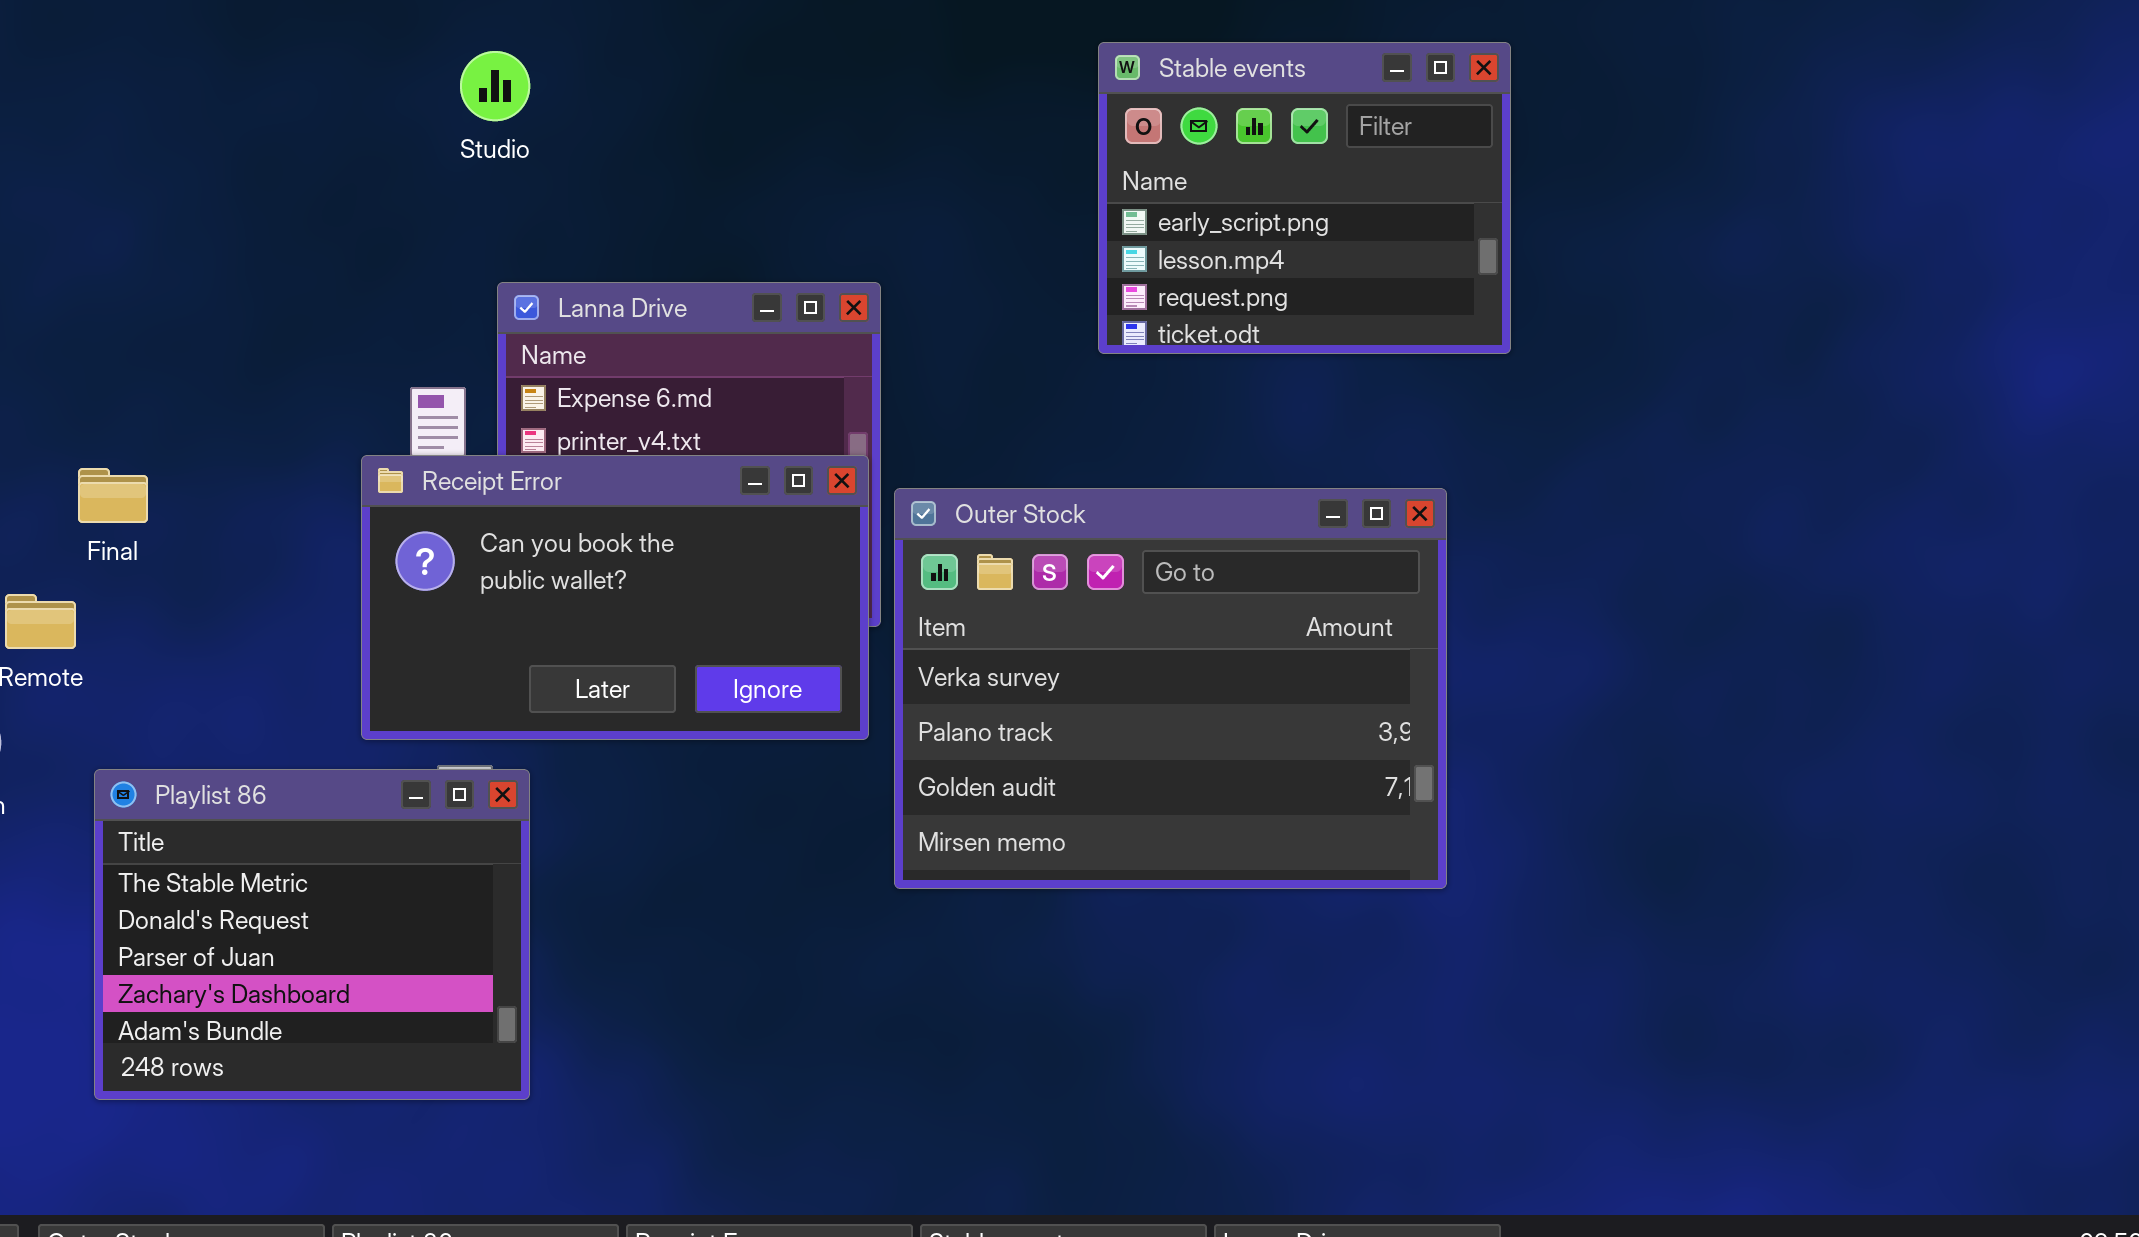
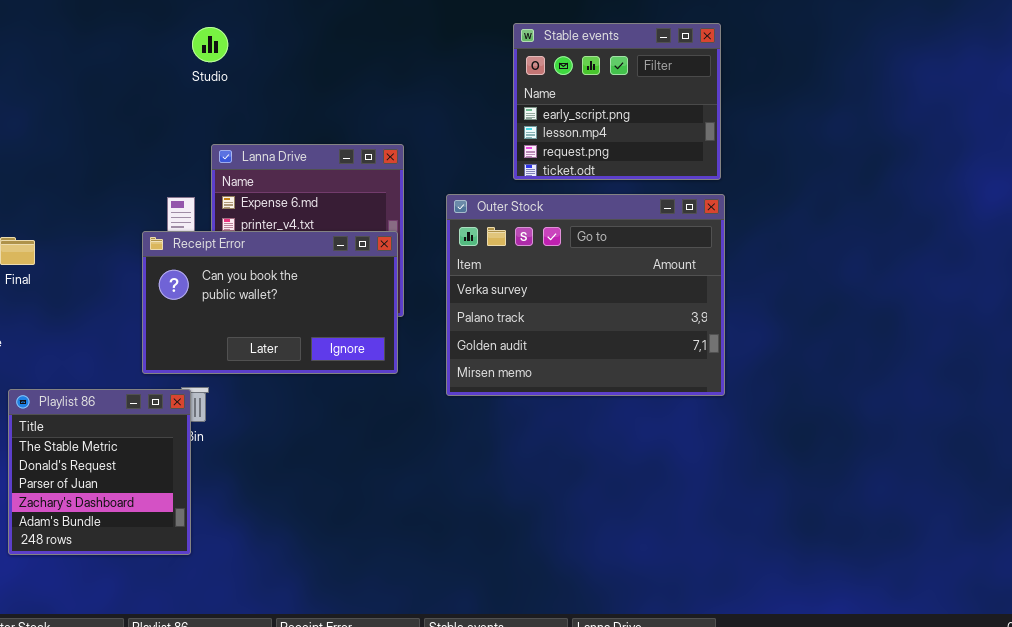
Outer Stock: [894,488,1447,889] -> [446,194,725,396], moved
Playlist 86: [94,769,530,1100] -> [8,389,191,555], resized

